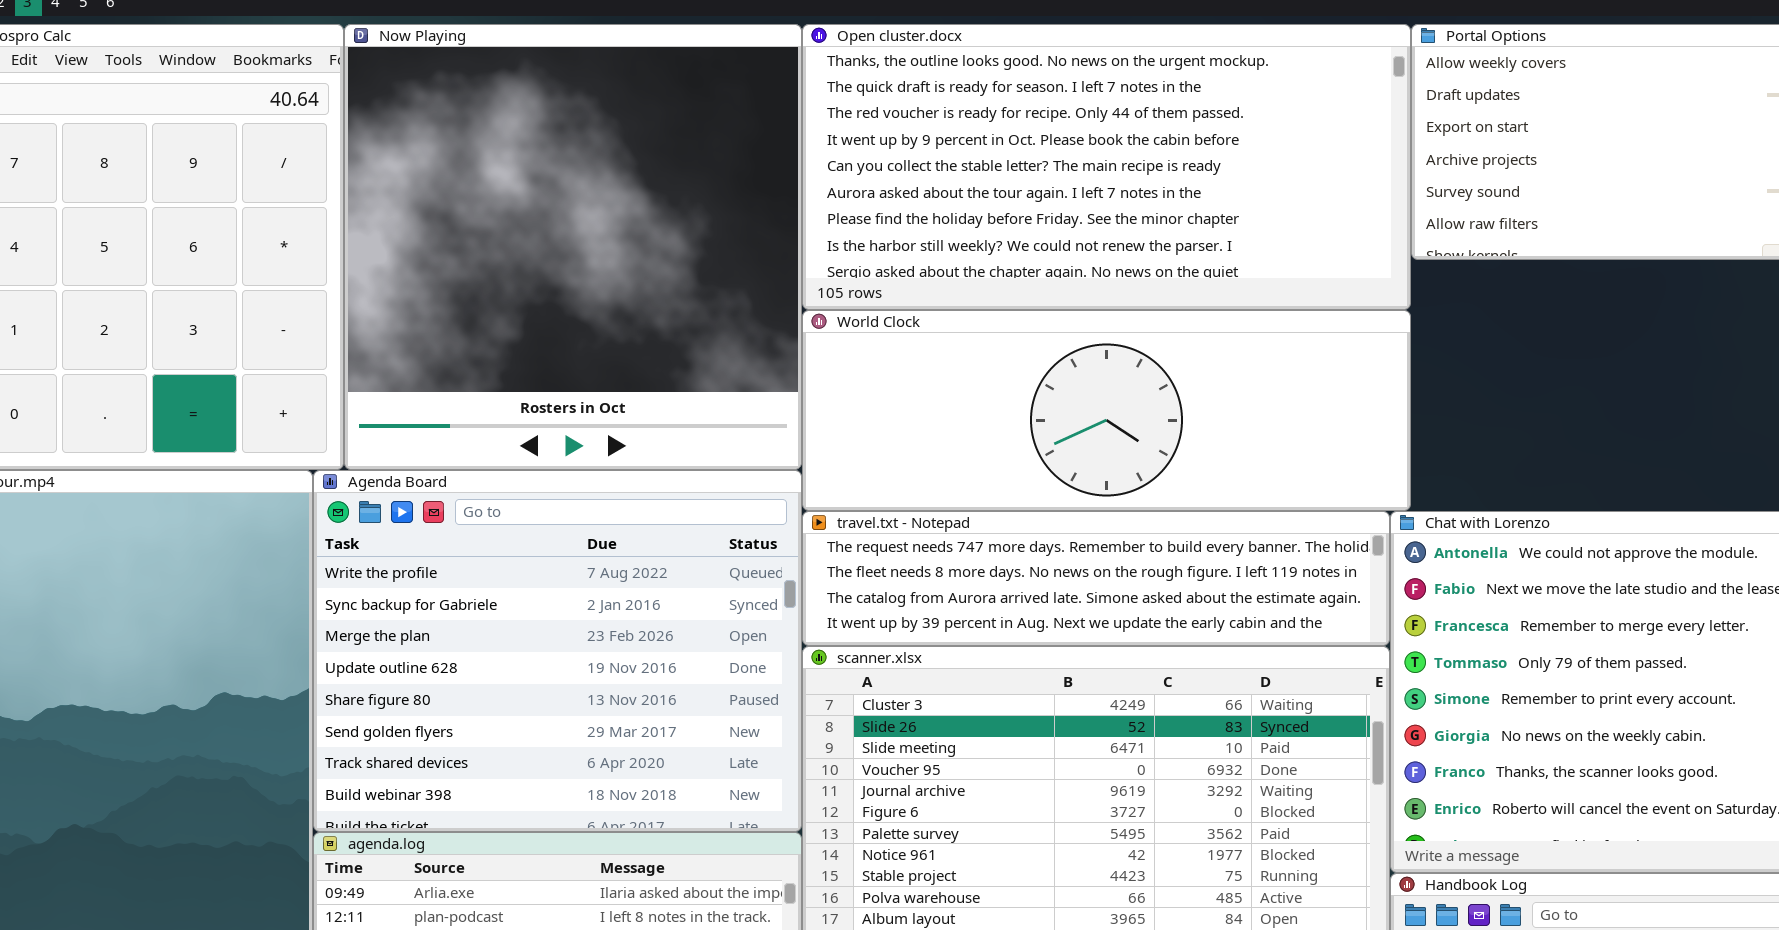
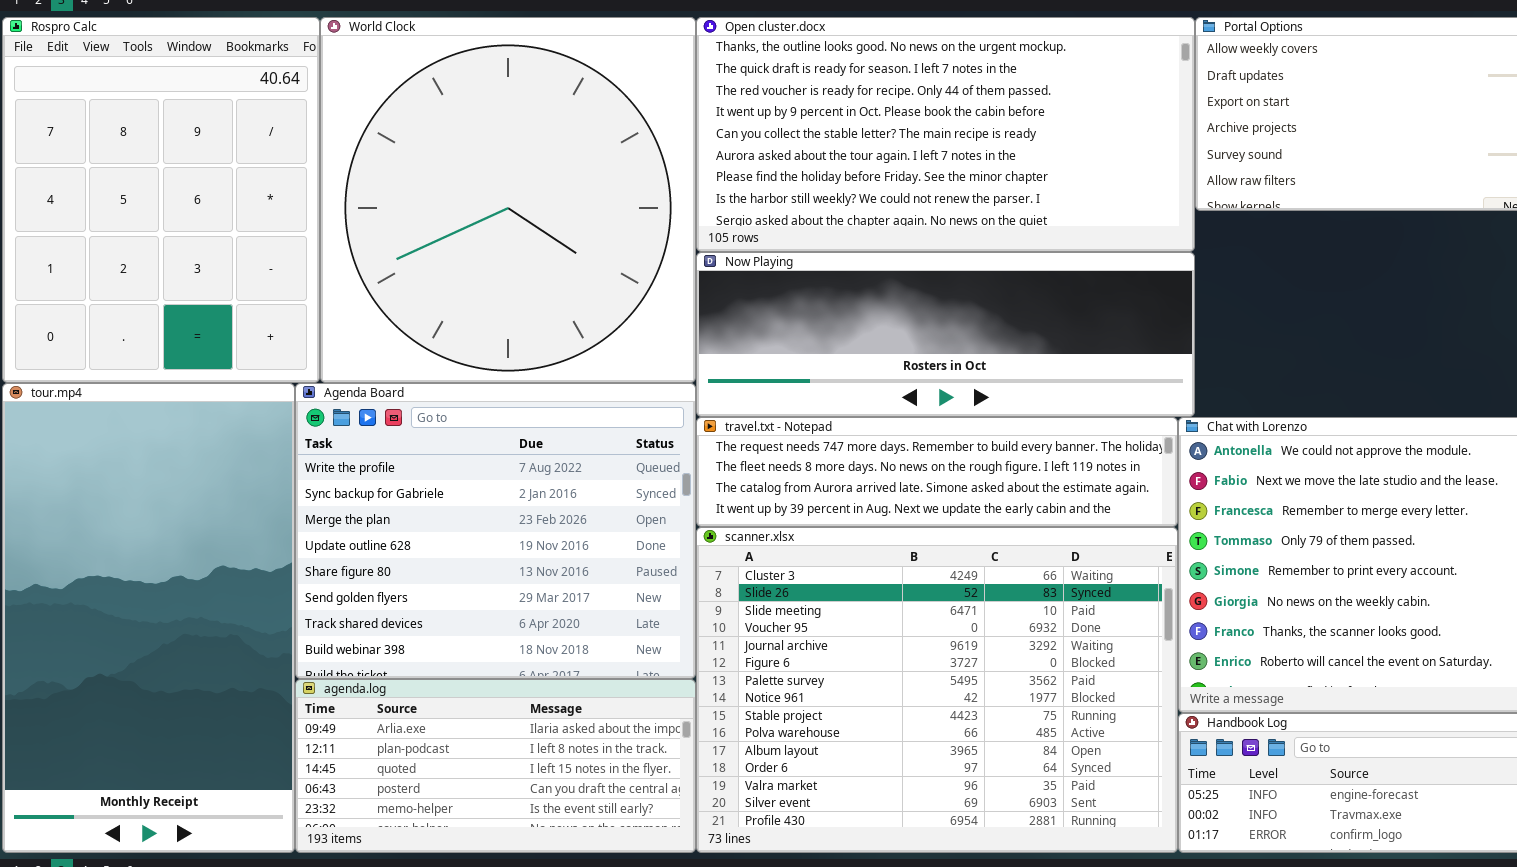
Now Playing: [344,24,802,470] -> [696,252,1195,417], moved, resized
World Clock: [802,310,1411,511] -> [320,17,696,383], moved, resized

